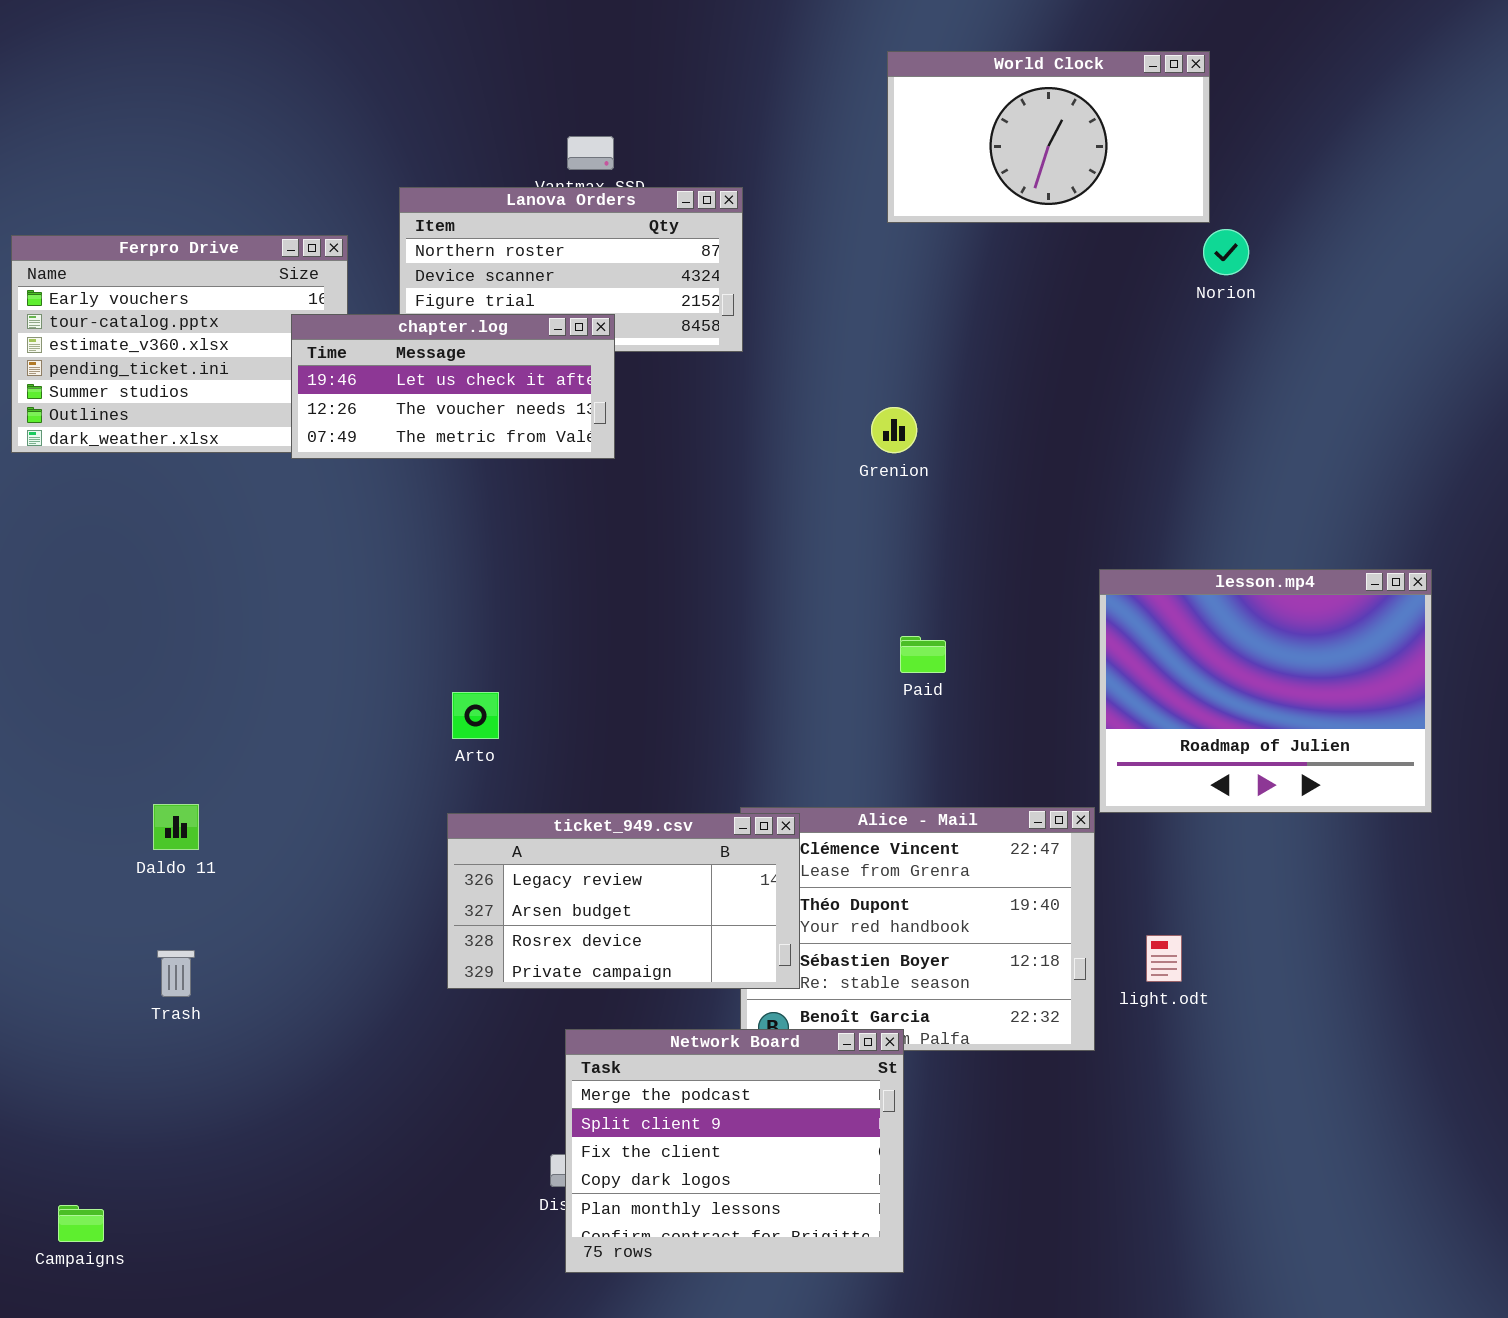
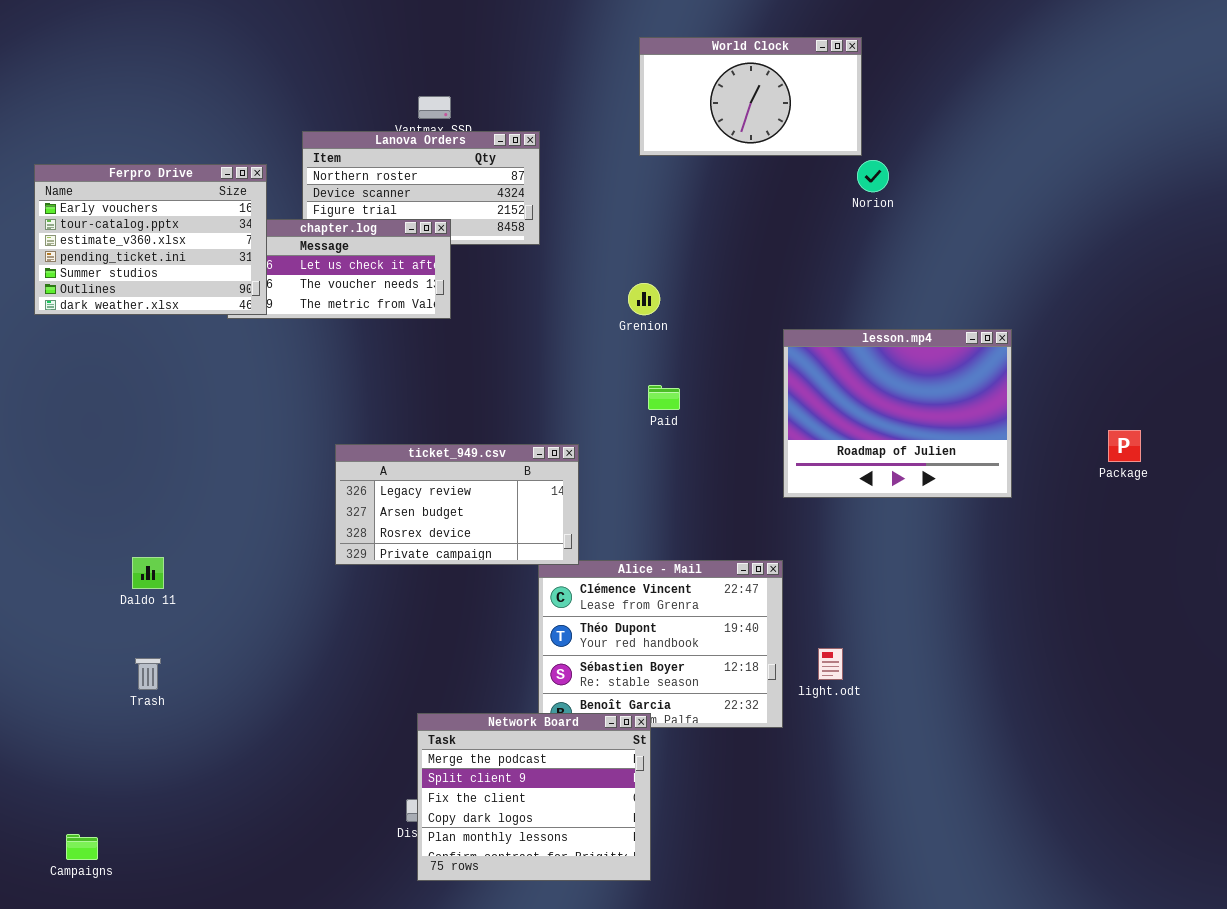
Ferpro Drive: [11,235,348,453] -> [34,164,267,315], raised
lesson.mp4: [1099,569,1432,813] -> [783,329,1012,498], moved
Paid: [900,636,946,673] -> [648,385,680,410], moved
ticket_949.csv: [447,813,800,989] -> [335,444,579,565], moved

